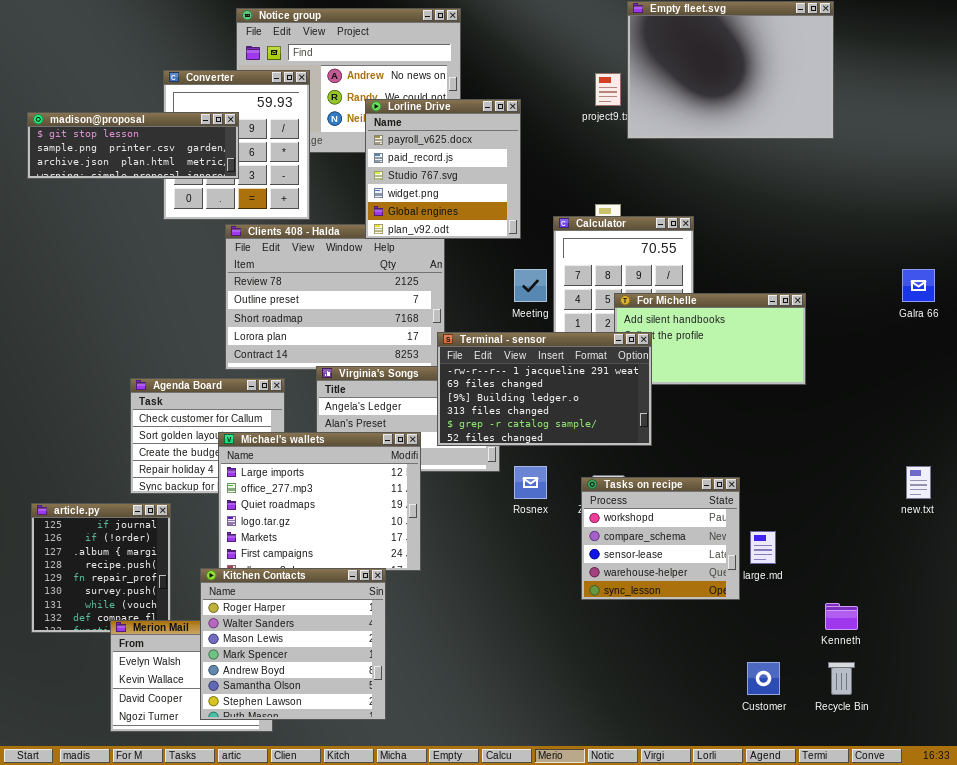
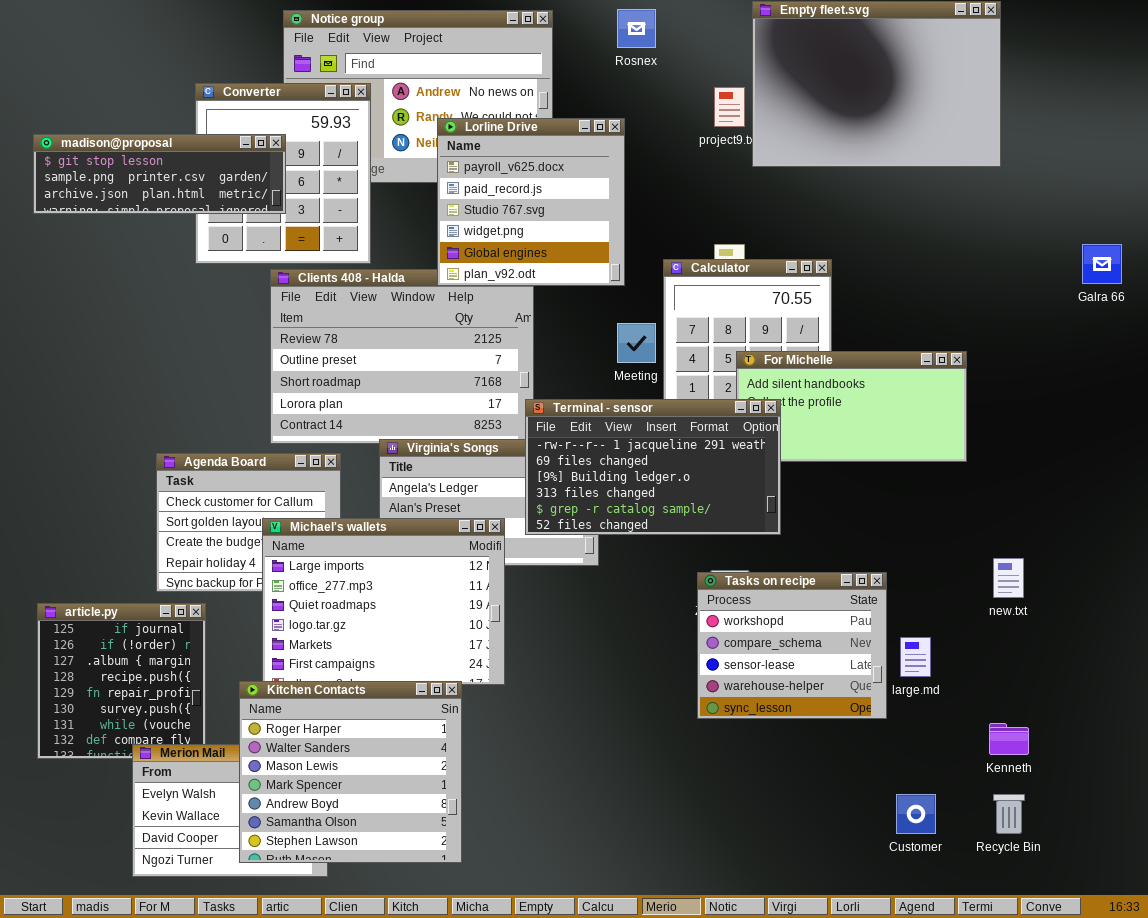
Galra 66: [902,269,935,302] -> [1082,244,1122,284], moved
Rosnex: [514,466,547,499] -> [617,9,656,48], moved
new.txt: [906,466,931,499] -> [993,558,1024,598], moved

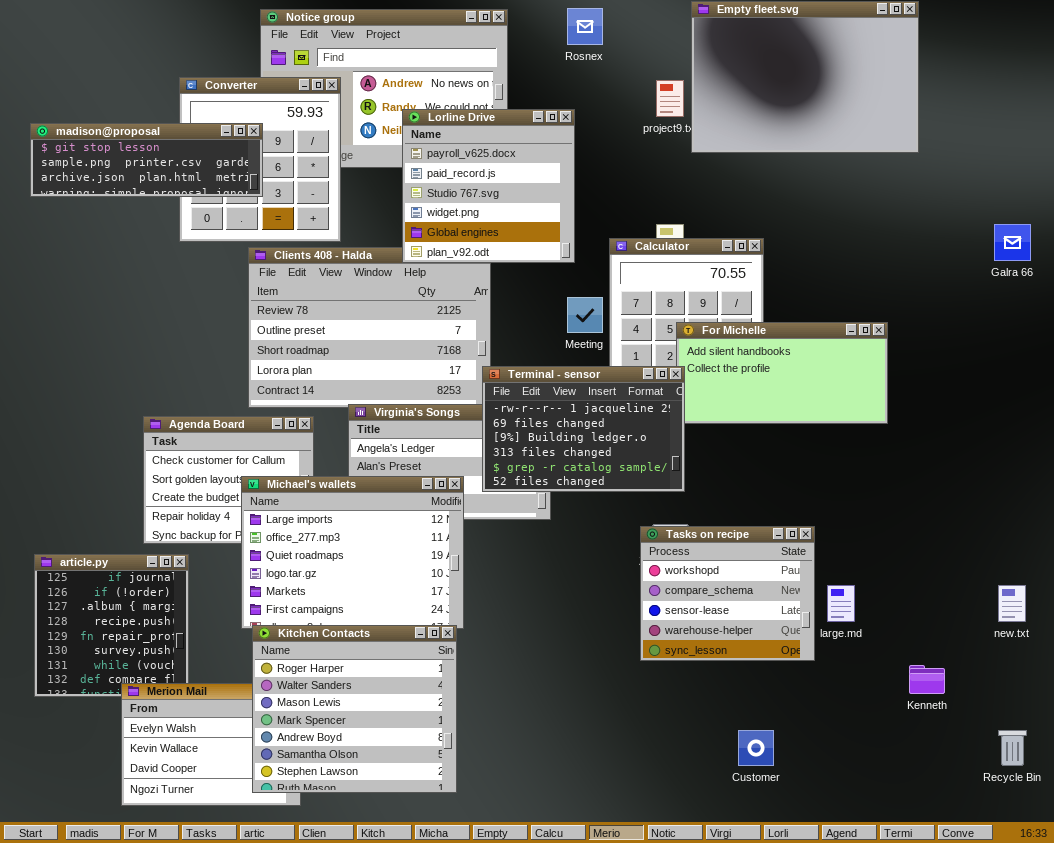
Terminal - sensor: [525,399,781,535] -> [482,366,685,492], resized
new.txt: [993,558,1024,598] -> [998,585,1026,622], moved
Kitchen Contacts: [239,681,462,863] -> [252,625,457,793], moved
Customer: [896,794,936,834] -> [738,730,774,766], moved
Recycle Bin: [993,794,1025,834] -> [998,730,1027,766], moved

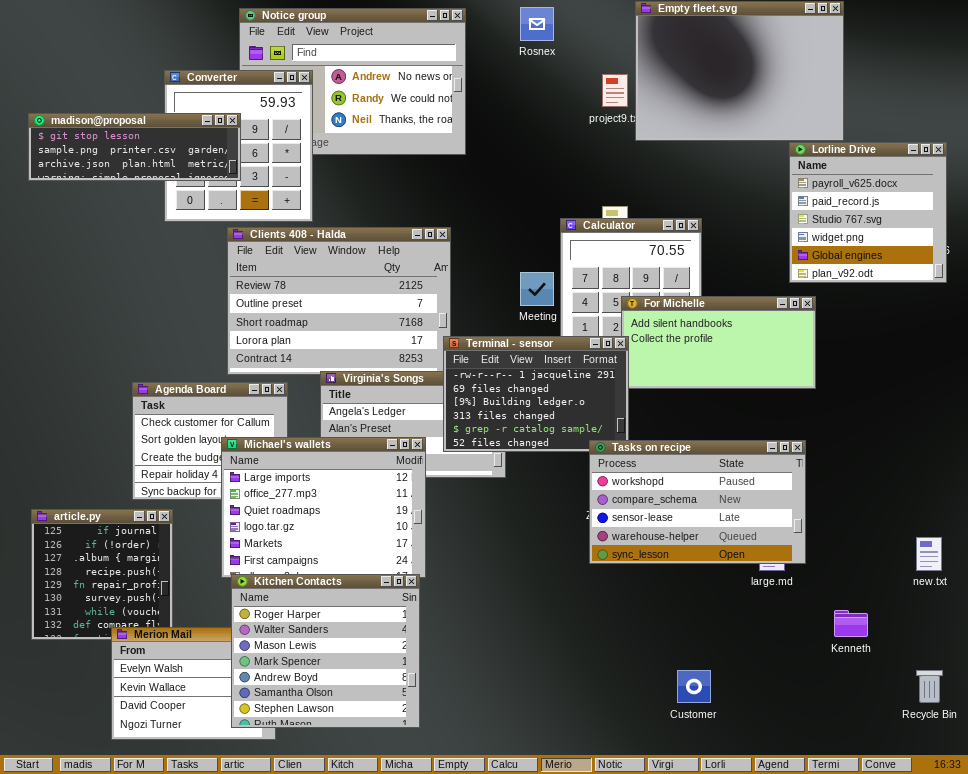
Lorline Drive: [402,109,575,263] -> [789,142,947,283], moved
Tasks on recipe: [640,526,815,661] -> [589,440,806,564], moved, resized

